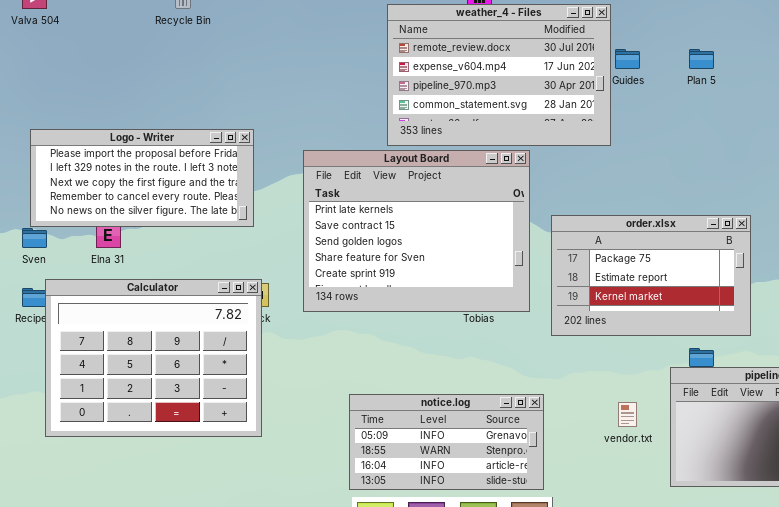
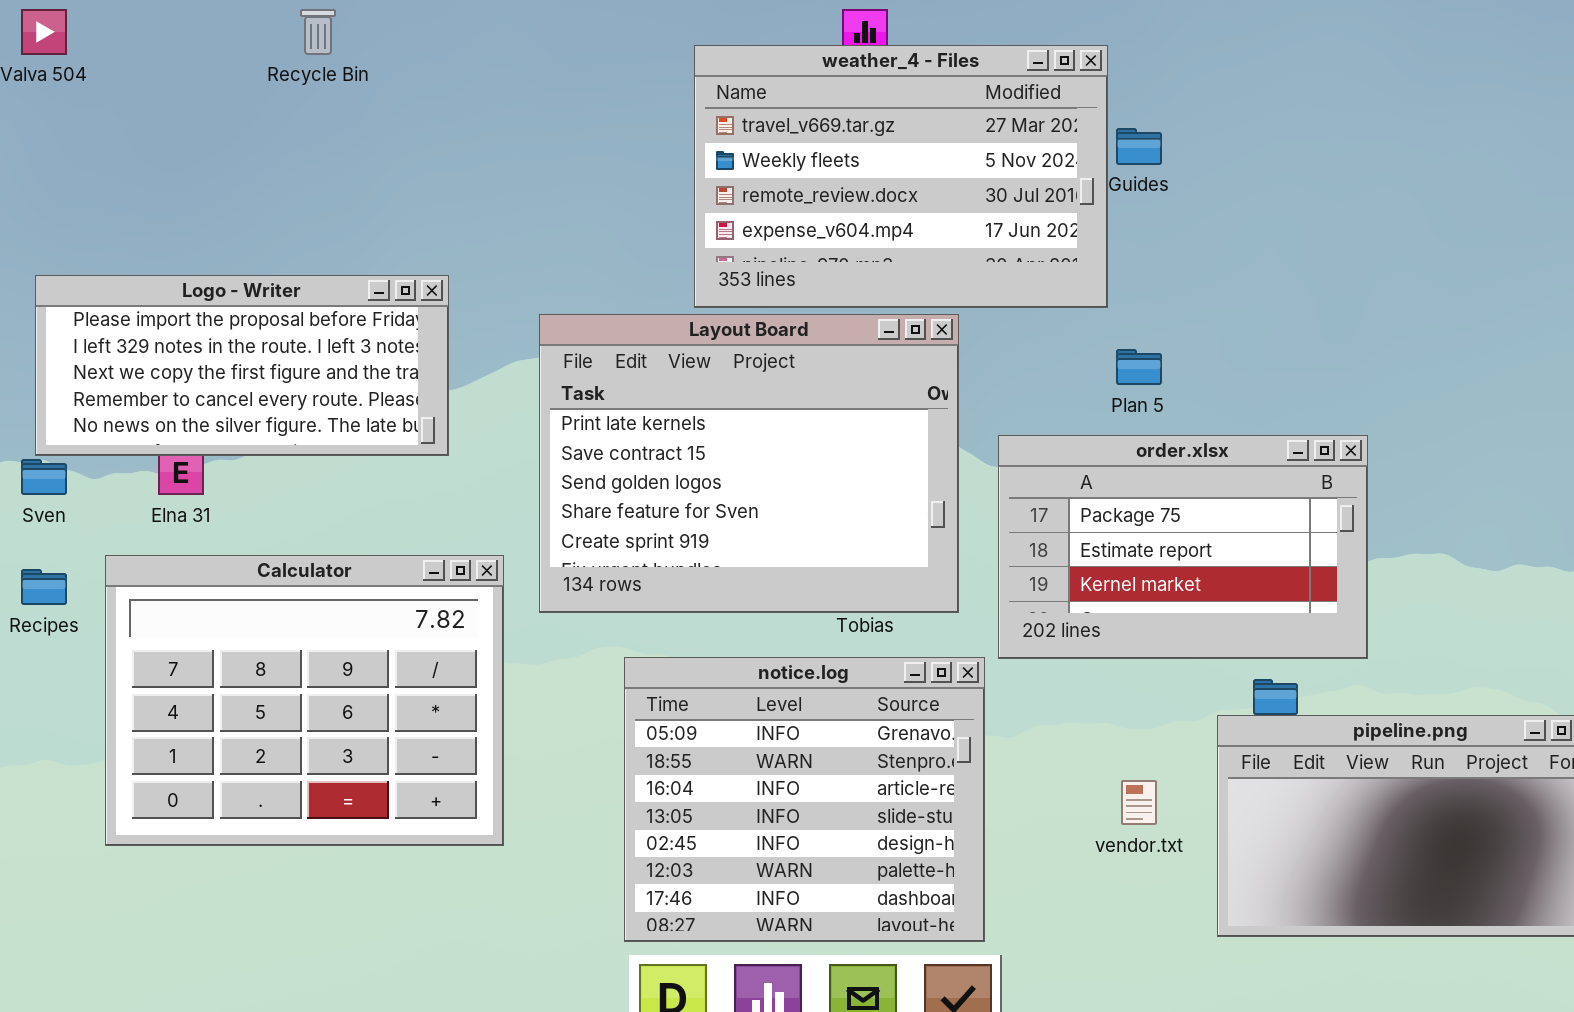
weather_4 - Files: [387,4,611,146] -> [694,45,1108,308], scrolled up 2 rows
Plan 5: [689,49,714,69] -> [1116,349,1162,385], moved
Calculator: [45,279,262,437] -> [105,555,504,846], moved
notice.log: [349,394,544,490] -> [624,657,985,942], resized

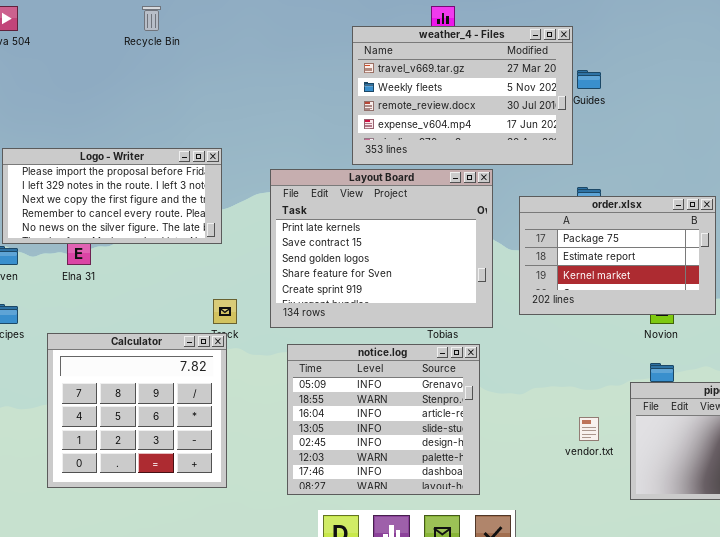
order.xlsx: [998,435,1368,659] -> [519,196,716,315], moved
Calculator: [105,555,504,846] -> [47,333,227,488], moved, resized
notice.log: [624,657,985,942] -> [287,344,480,495], moved

